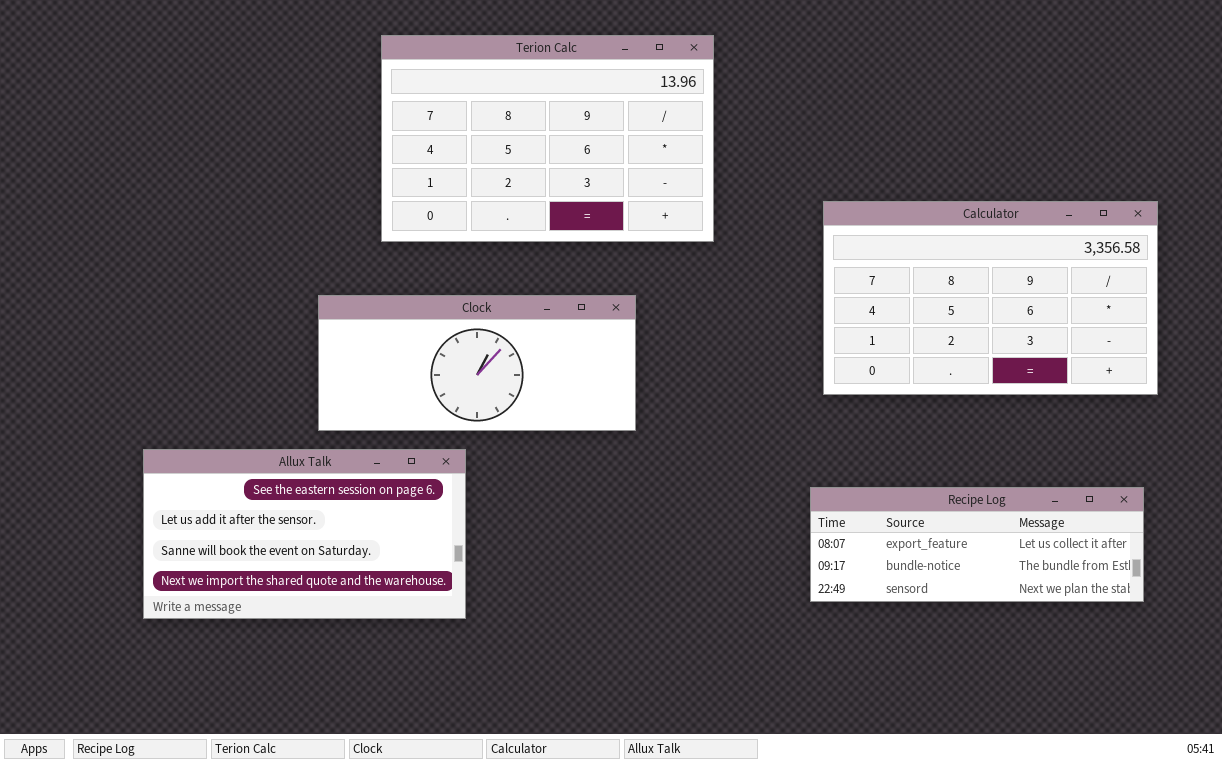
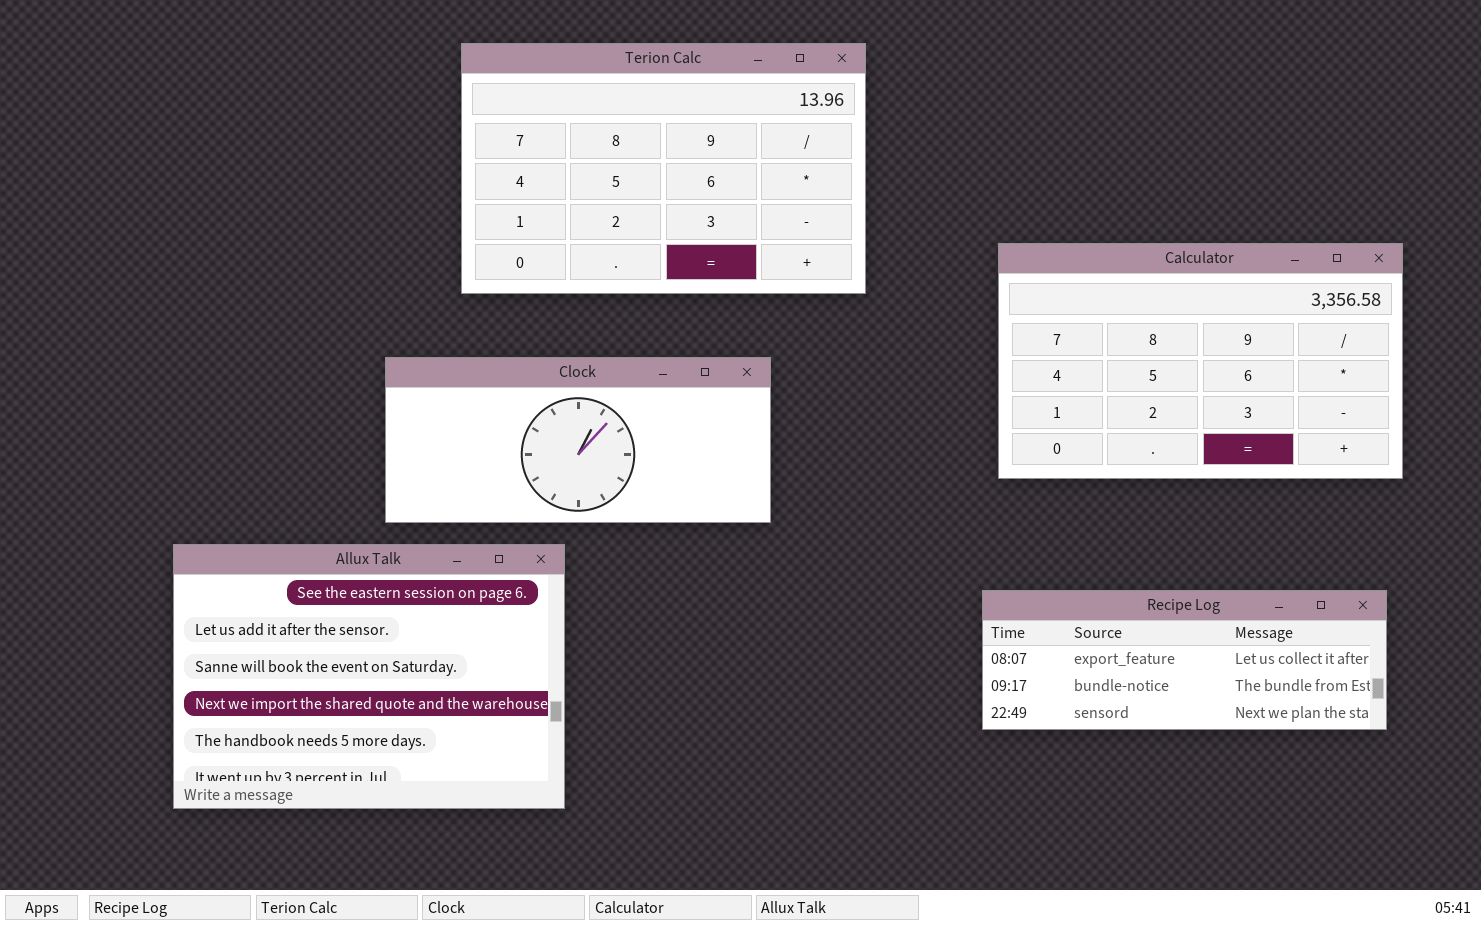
Allux Talk: [143,449,466,619] -> [173,544,565,809], resized

